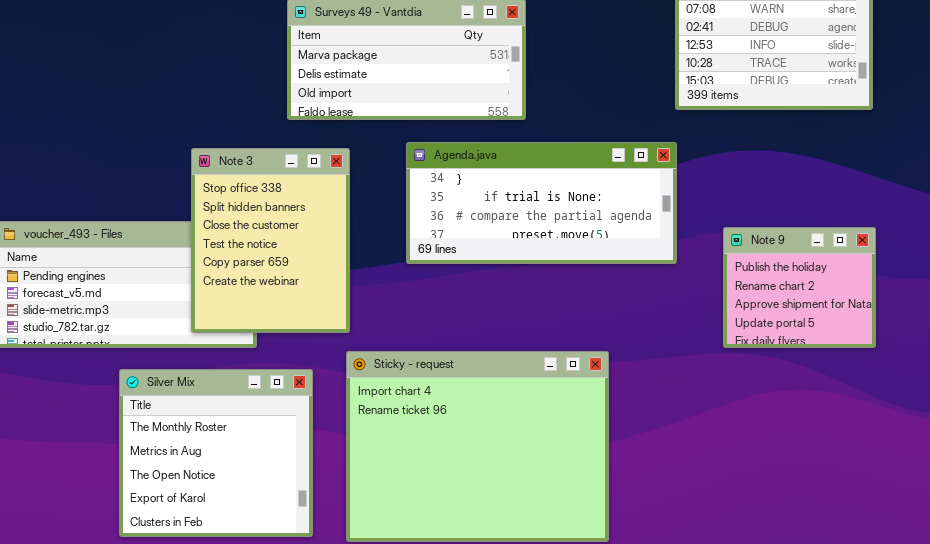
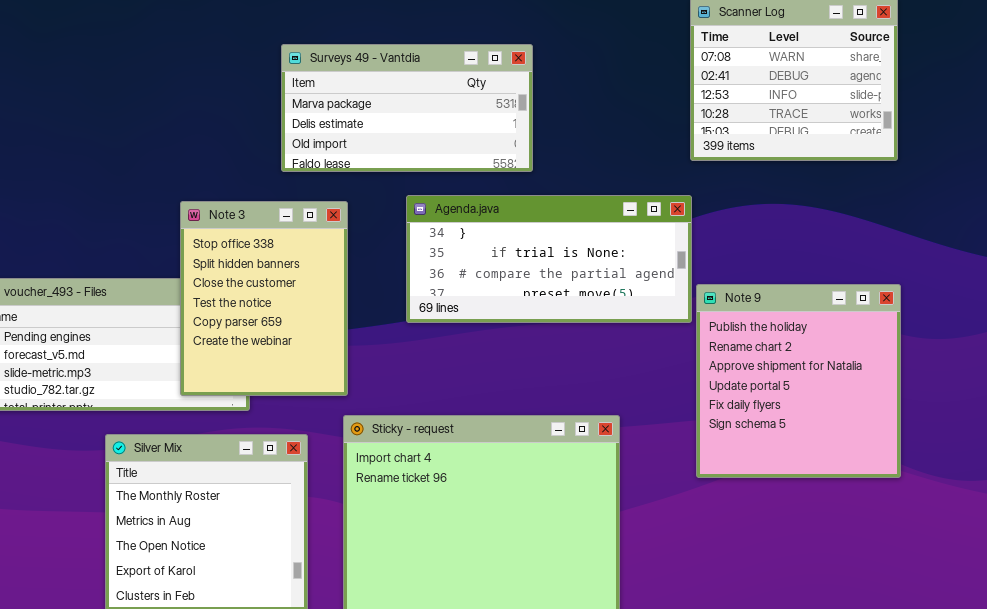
Note 9: [723,227,876,348] -> [696,284,901,478], resized

